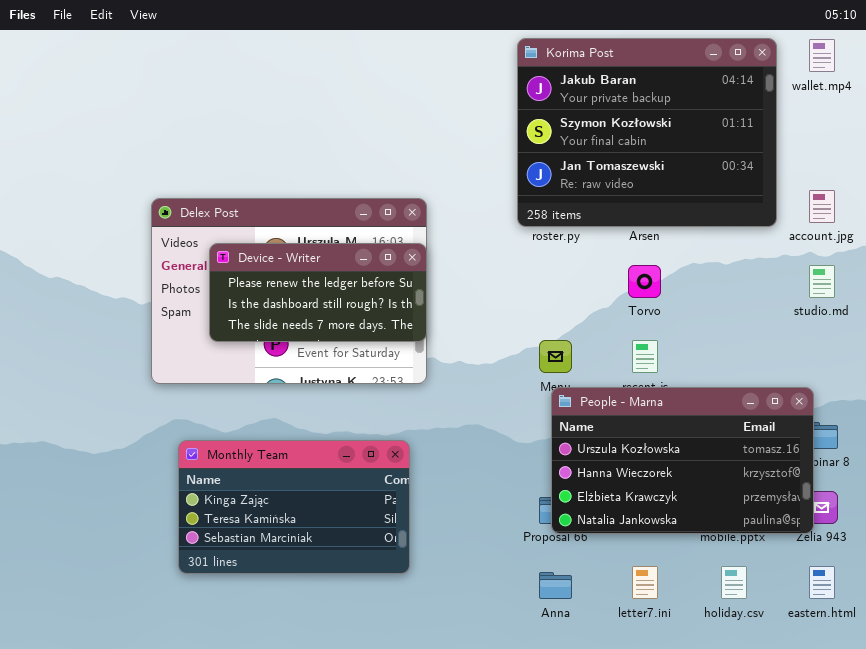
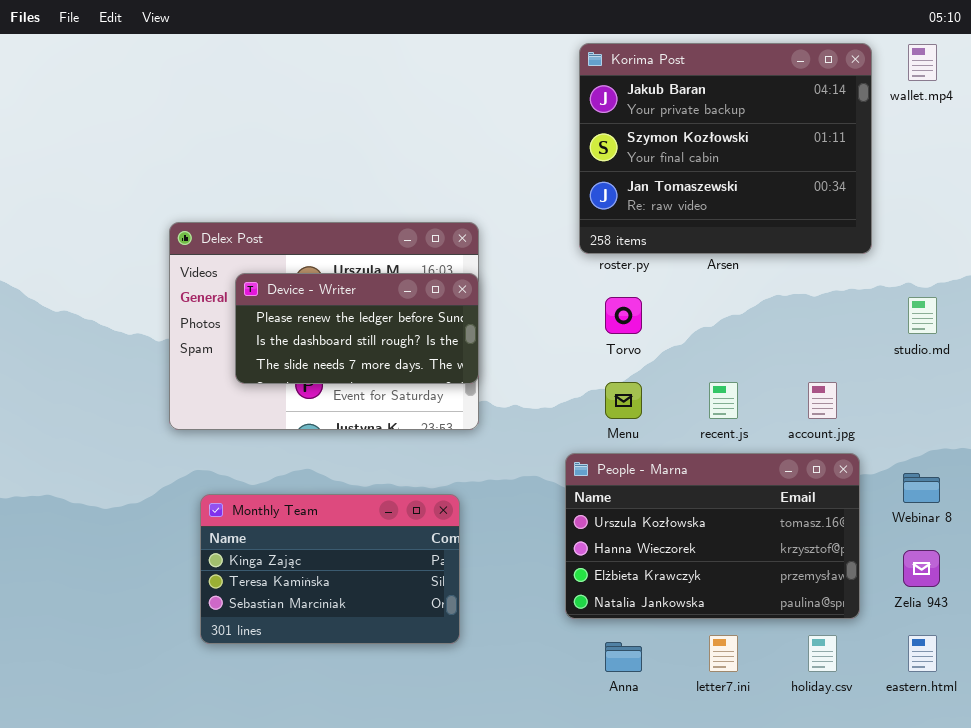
account.jpg: [809,190,835,223] -> [808,382,837,419], moved
Torvo: [628,265,661,298] -> [605,297,642,334], moved
People - Marna: [551,387,814,534] -> [565,453,860,619], moved

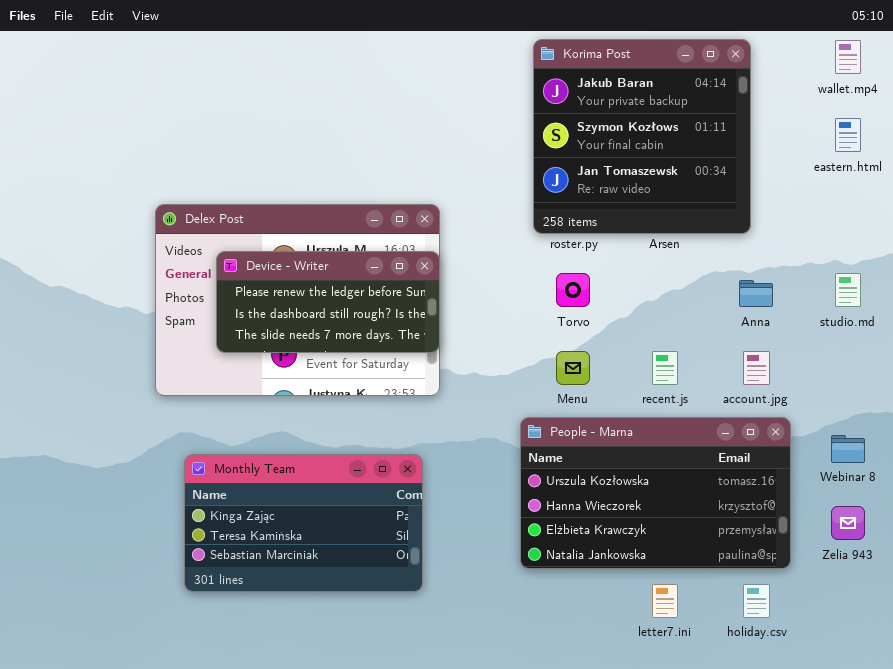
Korima Post: [579,43,872,254] -> [533,39,751,234], resized
eastern.html: [908,635,937,672] -> [835,118,861,152], moved
Anna: [605,642,642,672] -> [739,280,773,307], moved

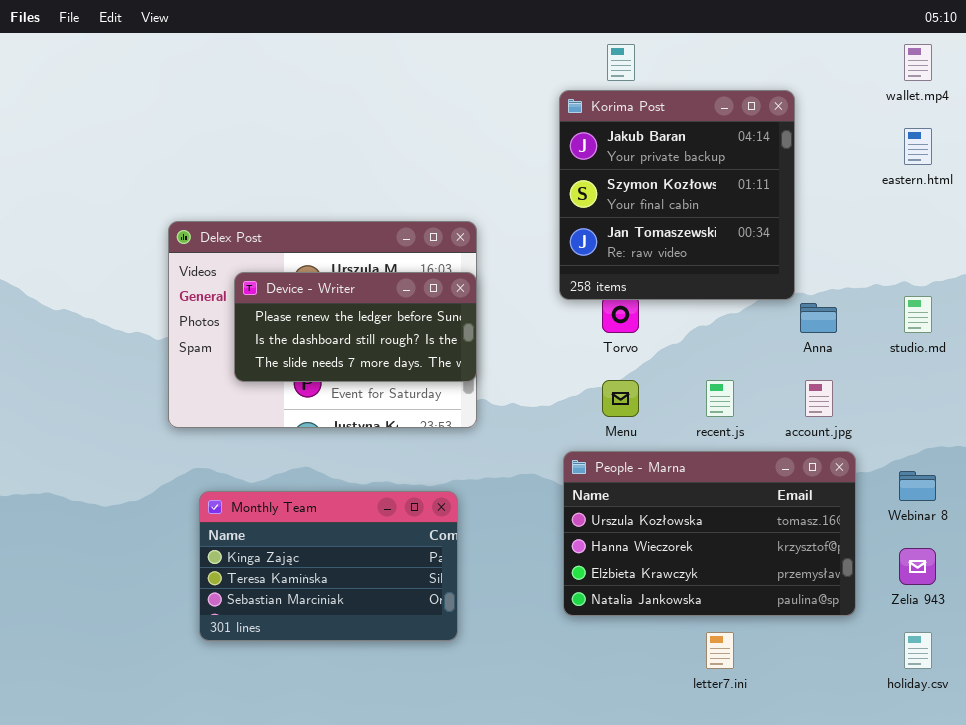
Korima Post: [533,39,751,234] -> [559,90,795,300], moved
holiday.csv: [743,584,770,618] -> [904,632,932,669], moved

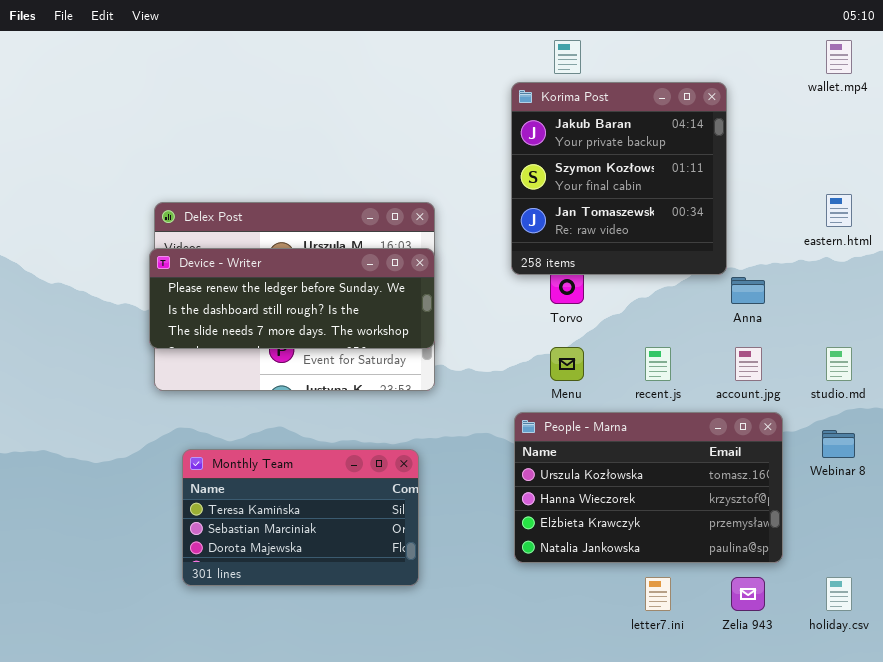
eastern.html: [904,128,932,165] -> [826,194,852,227], moved
Device - Writer: [234,272,477,382] -> [149,248,435,349], resized
studio.md: [904,296,932,333] -> [826,347,852,381], moved
Monthly Team: [199,491,458,641] -> [182,449,419,586], scrolled down 1 row
Zelia 943: [899,548,936,585] -> [731,577,765,611], moved

